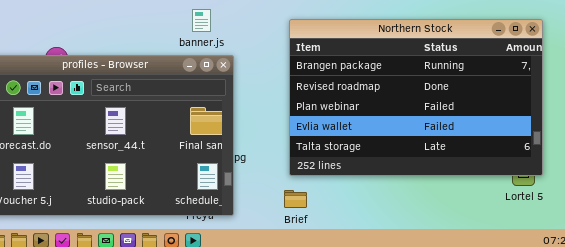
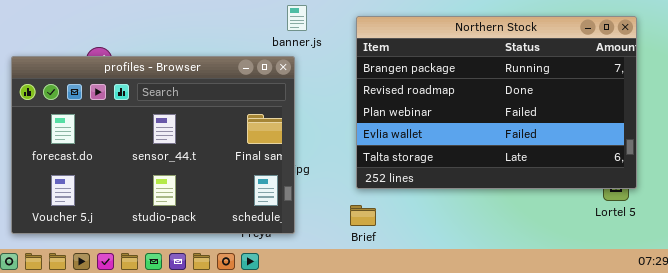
banner.js: [192,9,211,32] -> [287,5,307,31], moved

